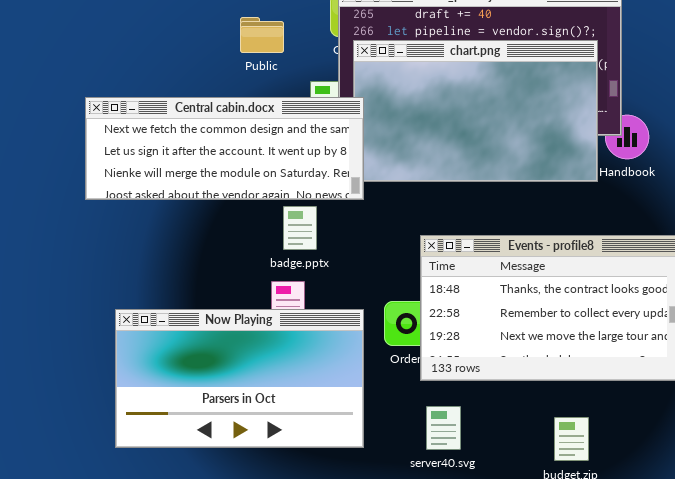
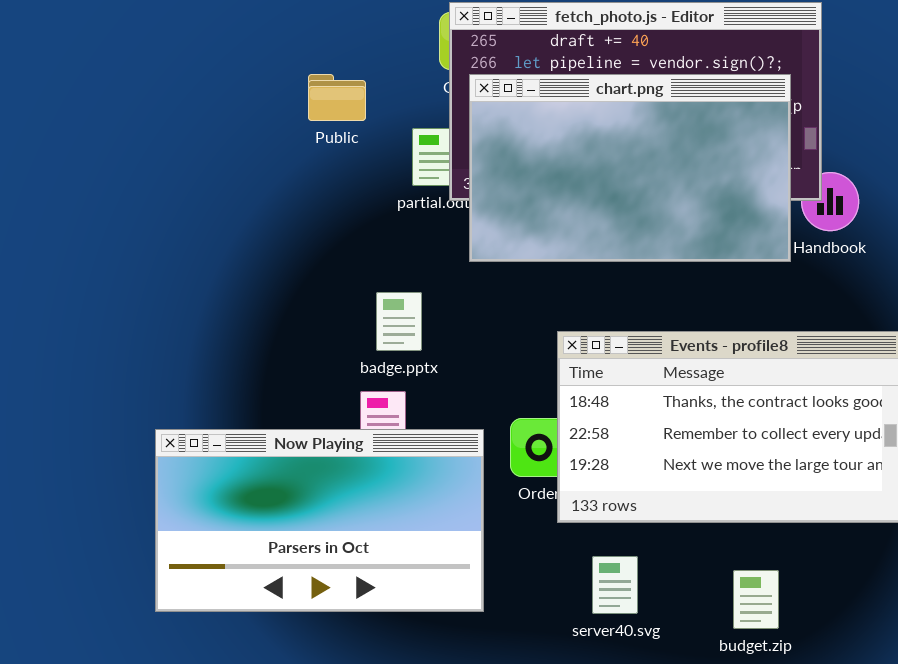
Public: [240,17,284,53] -> [308,74,366,121], moved
Central cabin.docx: [85,97,364,200] -> none, closed
server40.svg: [426,406,461,450] -> [592,556,638,614], moved

